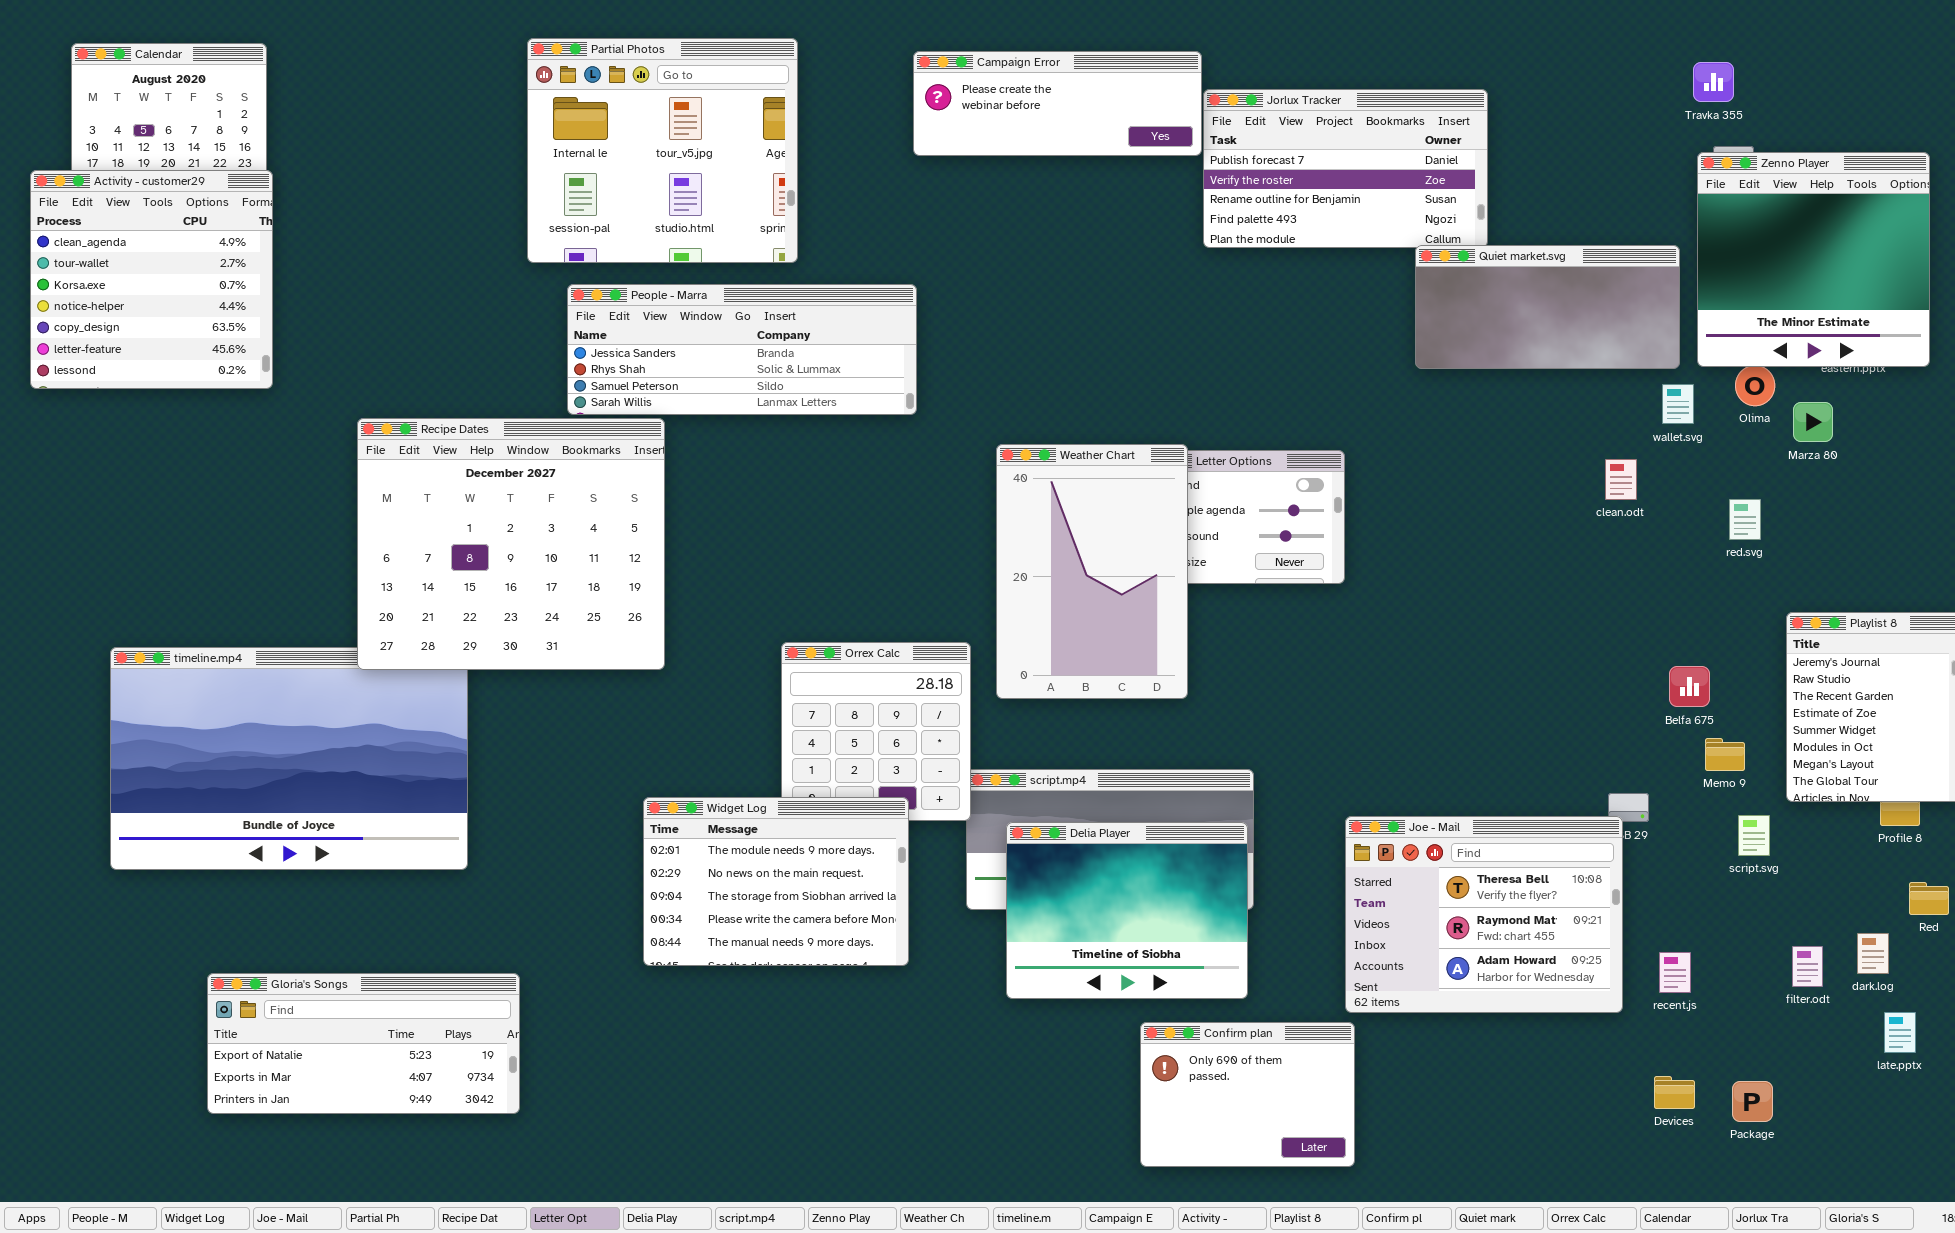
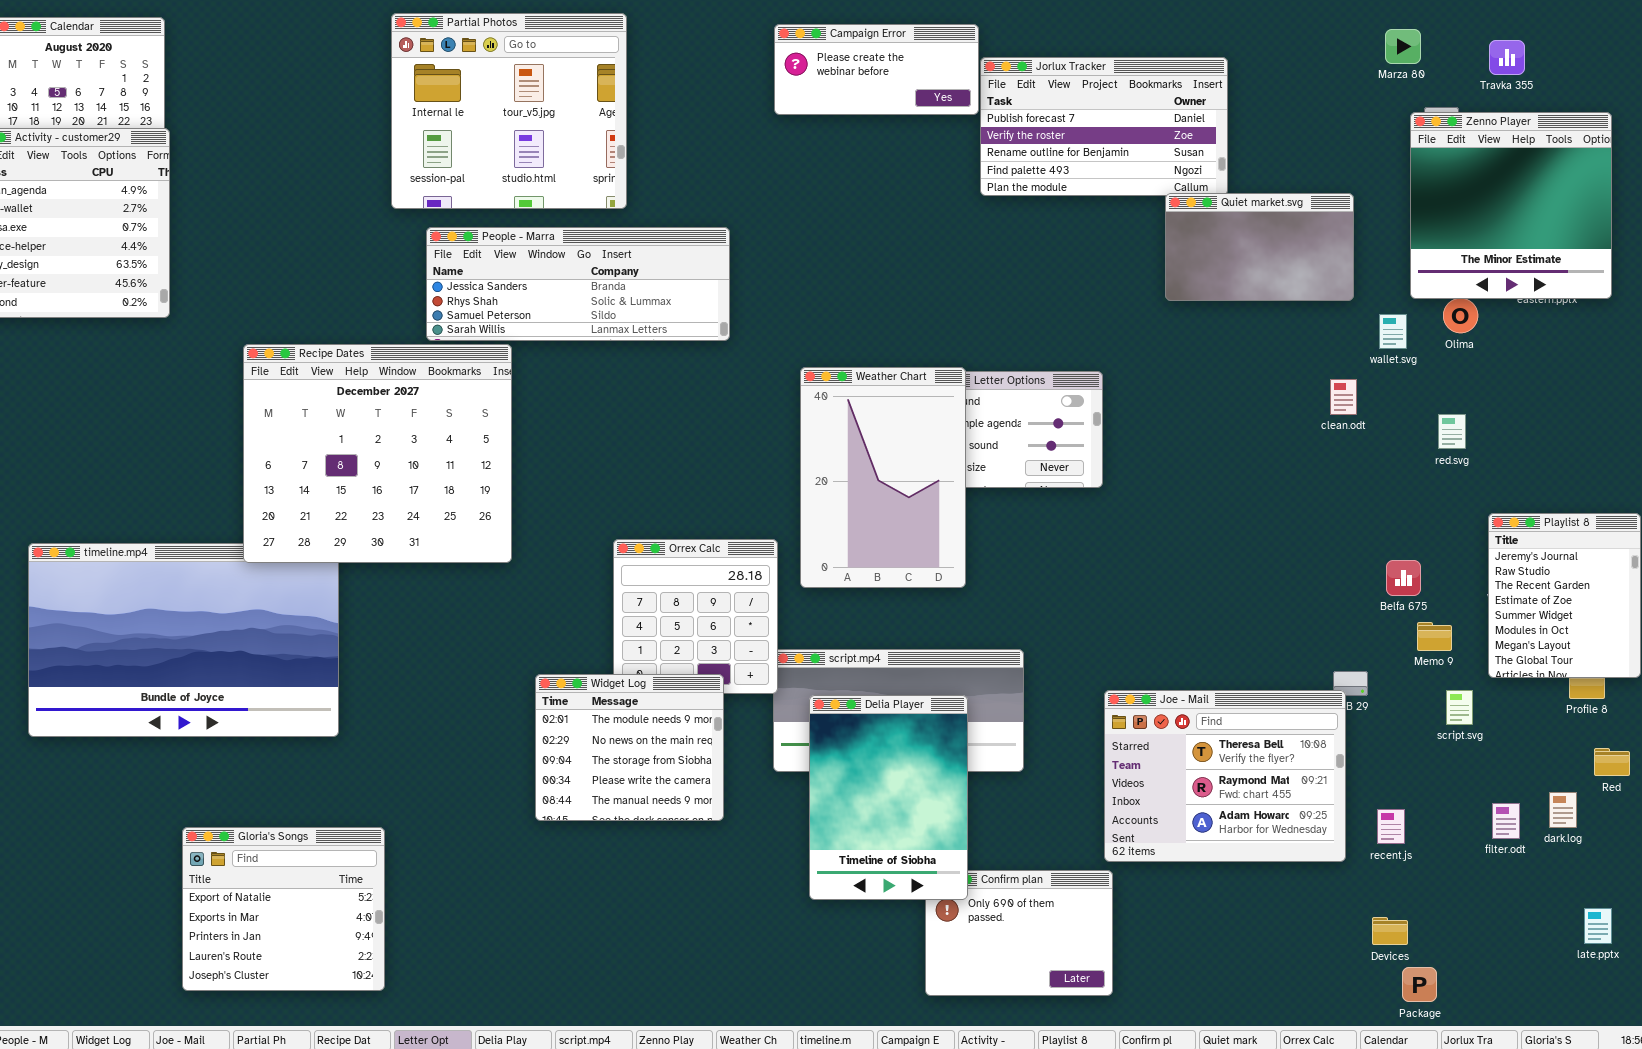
Campaign Error: [913,51,1202,156] -> [774,24,979,115], resized
Travka 355: [1693,62,1734,102] -> [1489,40,1525,75], moved
Quiet market.svg: [1415,245,1680,369] -> [1165,193,1354,301], resized
Marza 80: [1793,402,1833,442] -> [1385,29,1421,64], moved
Widget Log: [643,797,909,966] -> [535,674,724,821], resized
Delia Player: [1006,822,1248,999] -> [809,695,968,900], resized
Gloria's Songs: [207,973,520,1114] -> [182,827,385,991], resized
late.pptx: [1884,1012,1916,1053] -> [1584,908,1612,944], moved
Package: [1732,1081,1773,1122] -> [1402,967,1437,1002], moved

